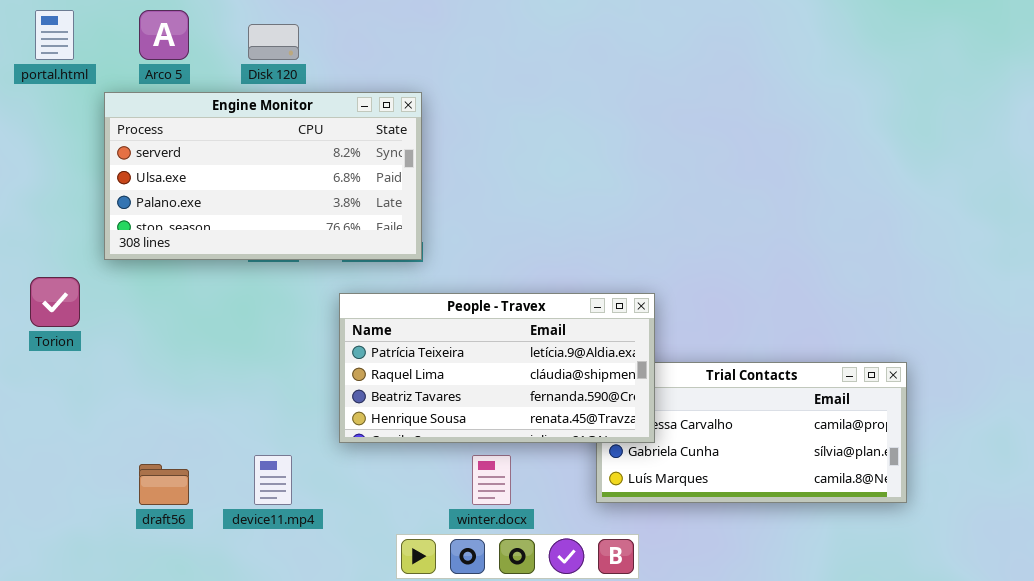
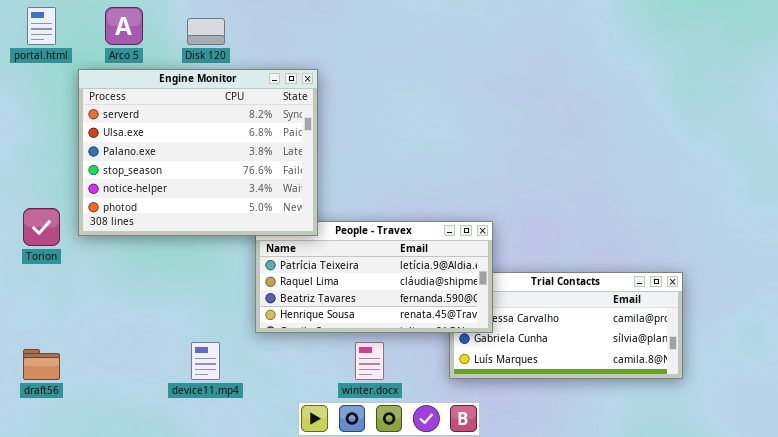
Engine Monitor: [104,92,422,260] -> [78,69,318,236], resized
draft56: [139,464,189,505] -> [23,349,60,380], moved

